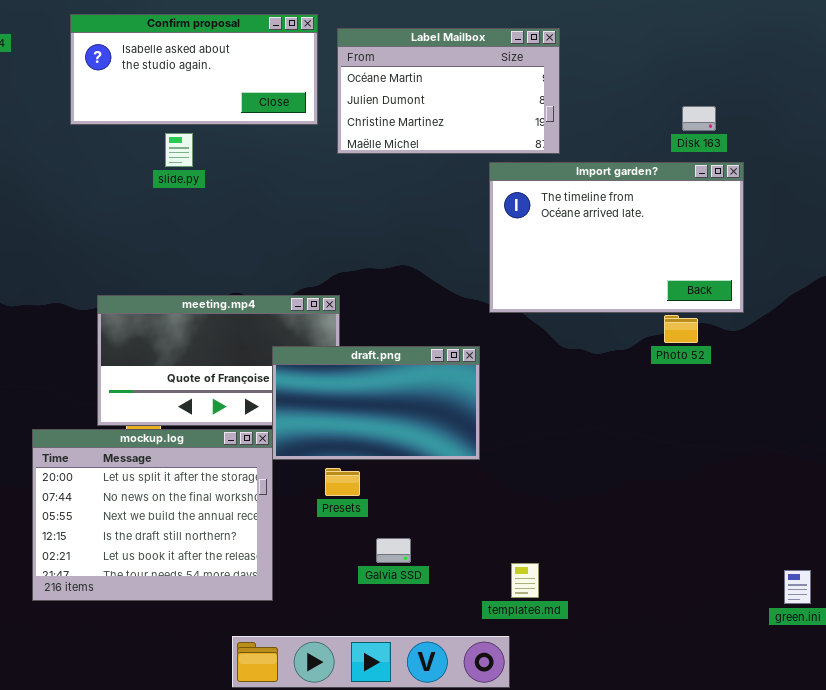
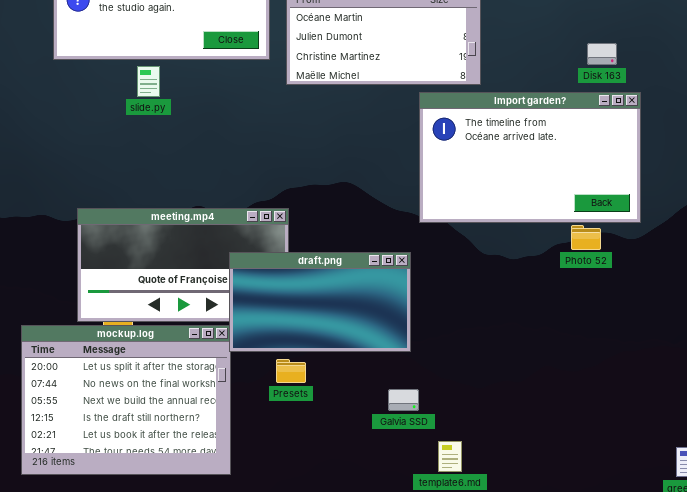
Galvia SSD: [376,538,411,563] -> [388,389,419,411], moved

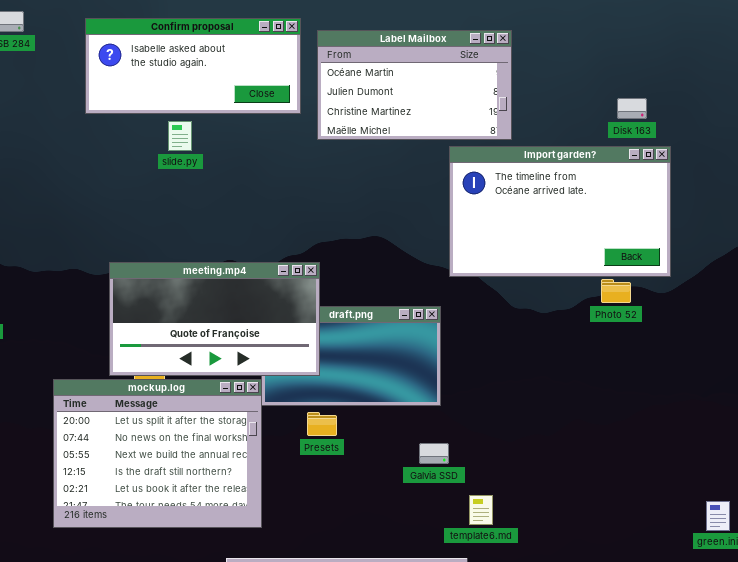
meeting.mp4: [77,208,289,322] -> [109,262,320,376], raised

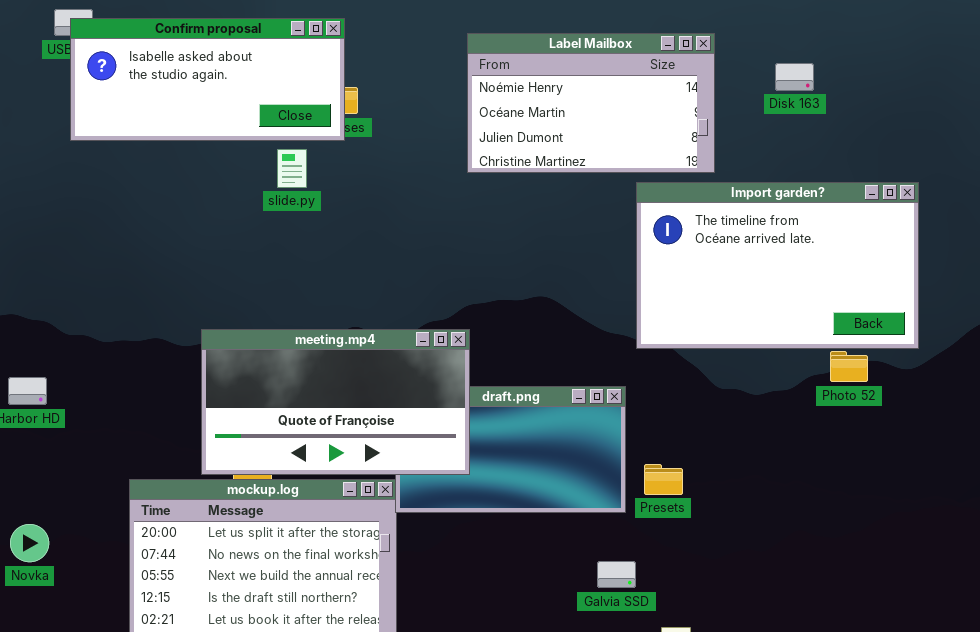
Confirm proposal: [85,18,301,114] -> [70,18,345,141], moved
Label Mailbox: [317,30,512,140] -> [467,33,715,173], scrolled up 1 row
Disk 163: [617,98,647,119] -> [775,63,814,91], moved
Presets: [307,412,337,436] -> [644,464,683,495], moved

